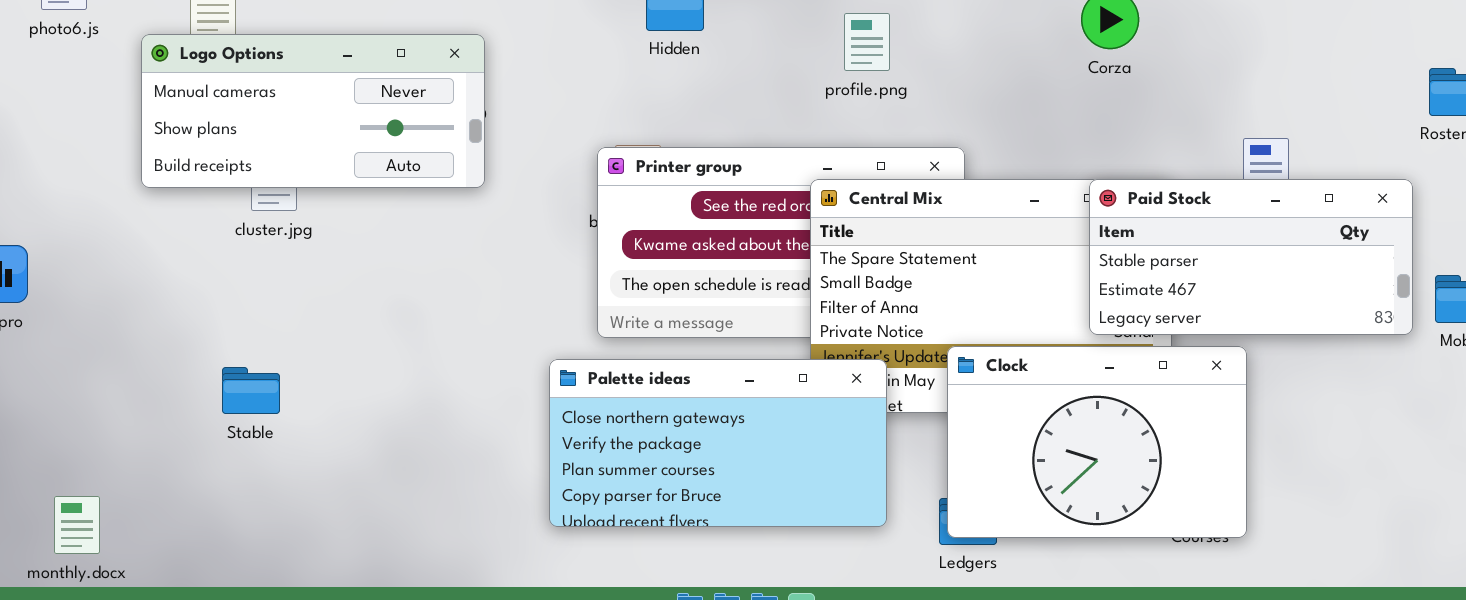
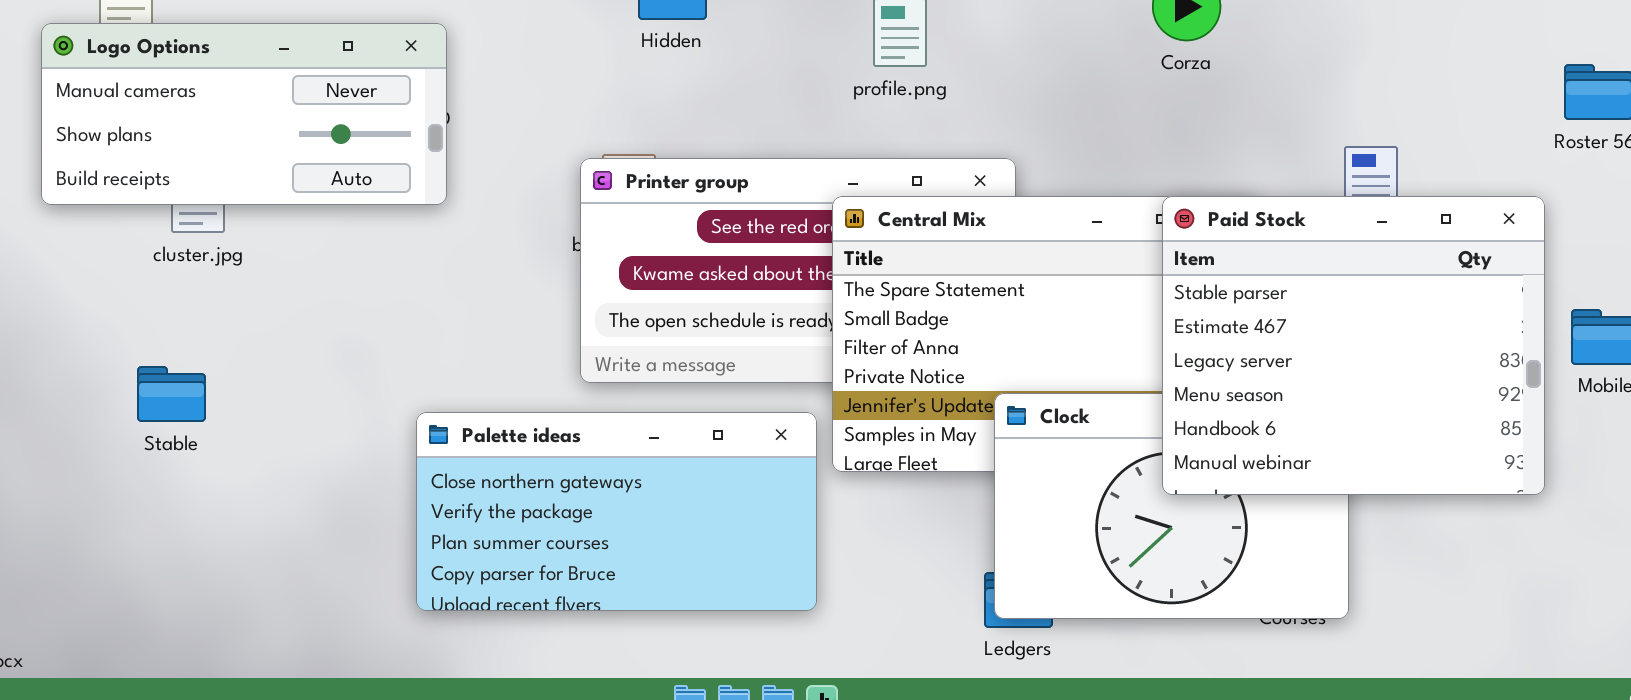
Paid Stock: [1089,179,1413,335] -> [1162,196,1545,495], resized
Palette ideas: [549,359,887,527] -> [416,412,817,611], moved
Stable: [222,367,280,414] -> [137,366,206,422], moved

